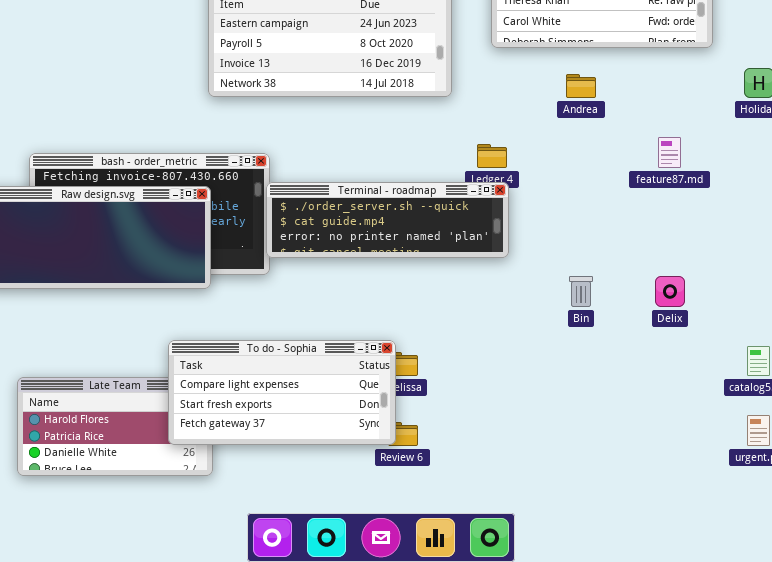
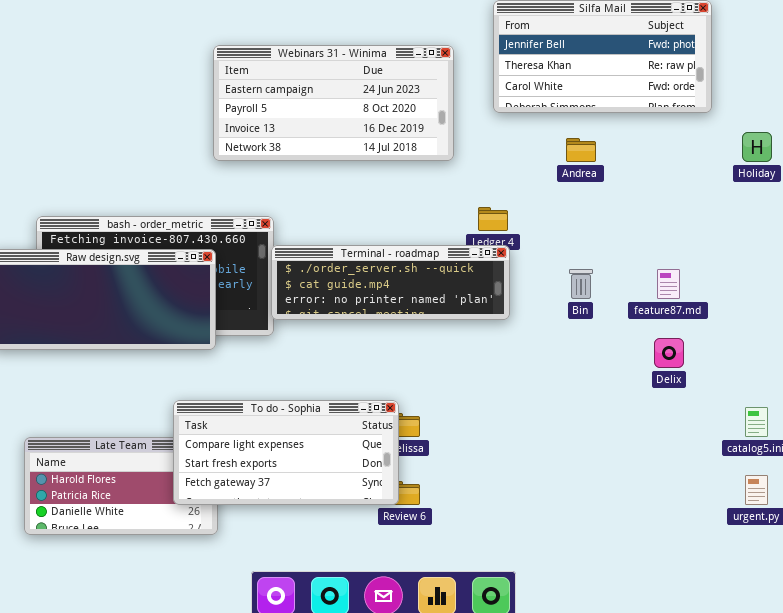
feature87.md: [658,137,681,168] -> [657,269,680,299], moved
Bin: [569,276,593,307] -> [569,269,593,299], moved

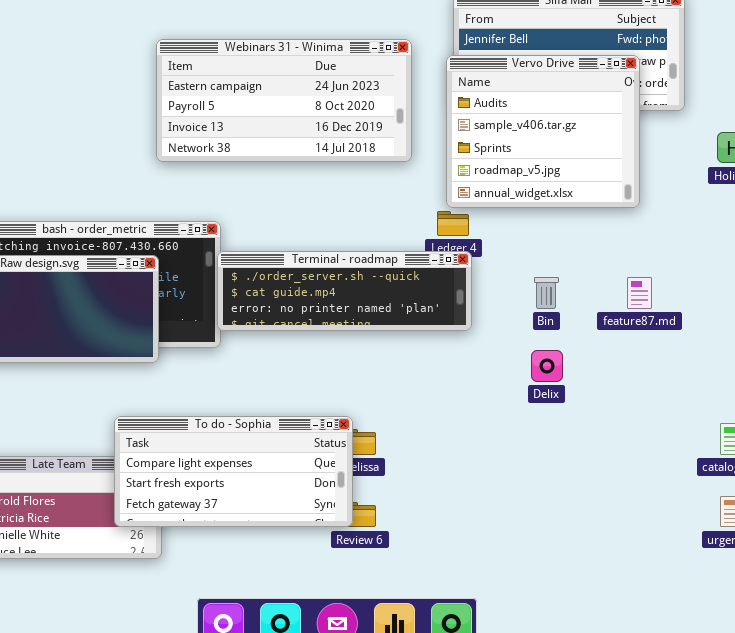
Vervo Drive: none -> [446,55,640,208], opened
Delix: [654,338,684,368] -> [531,350,563,382], moved

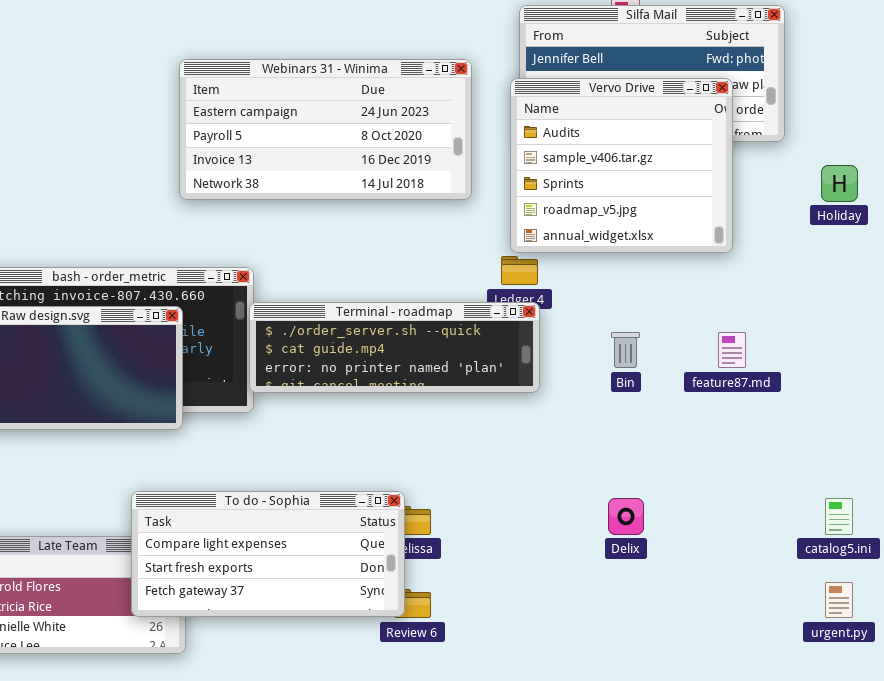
Delix: [531,350,563,382] -> [608,498,644,535], moved

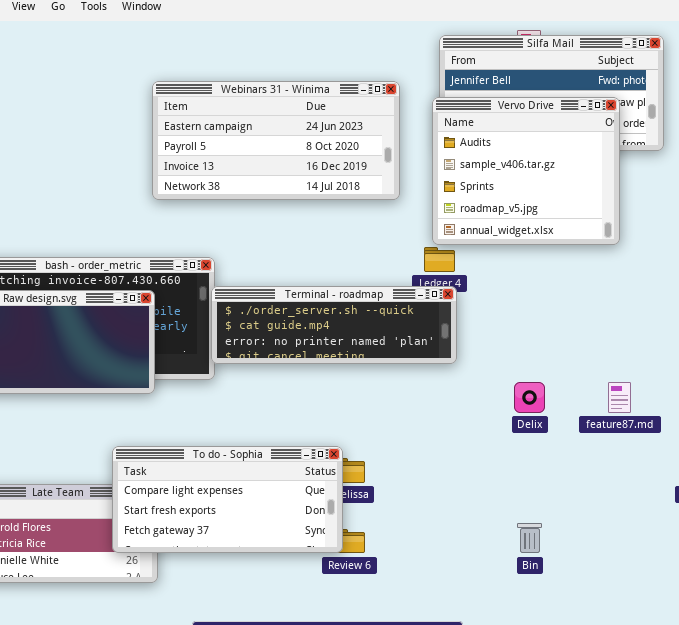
Bin: [611,332,640,368] -> [517,523,542,553], moved
feature87.md: [718,332,746,368] -> [608,382,631,413], moved
Delix: [608,498,644,535] -> [514,382,545,413], moved

